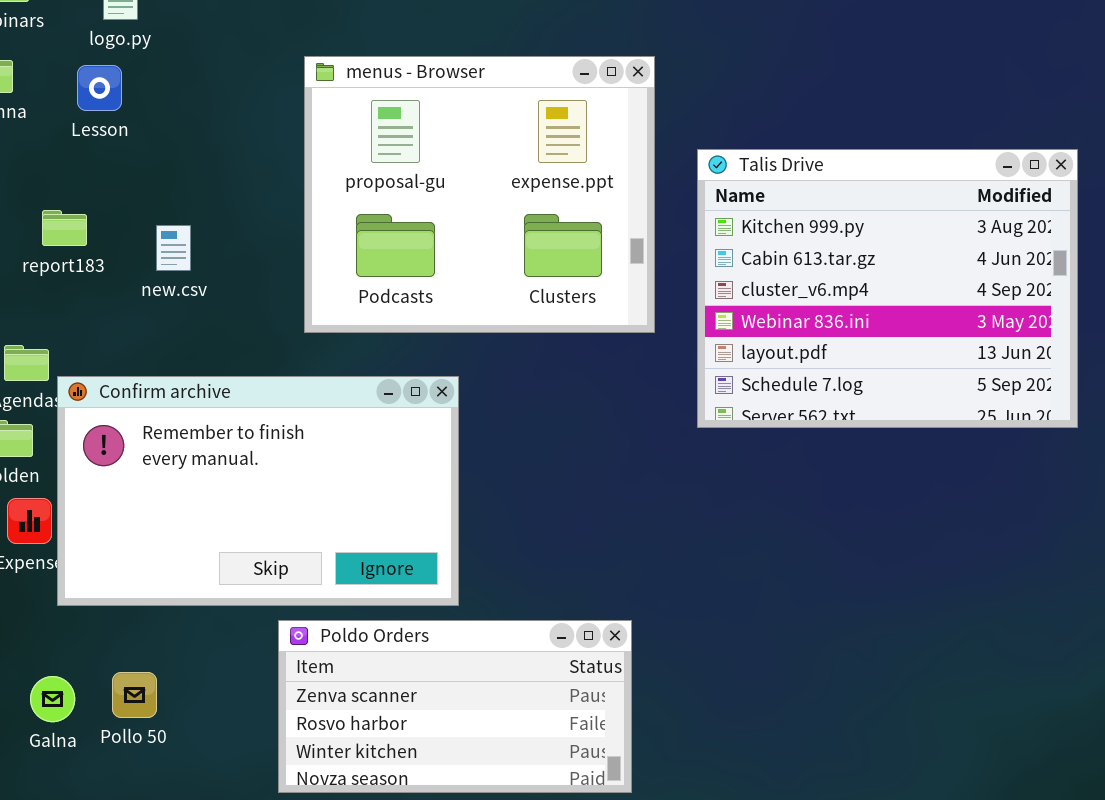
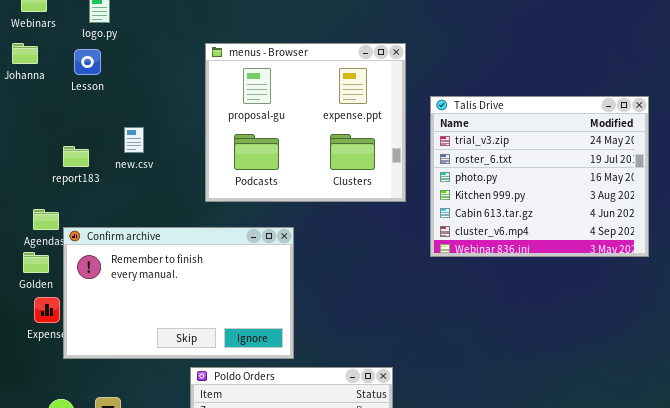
Talis Drive: [697,149,1078,428] -> [430,96,649,257], scrolled up 3 rows
report183: [42,210,87,246] -> [63,146,89,167], moved
new.csv: [156,225,191,271] -> [124,127,144,153], moved

